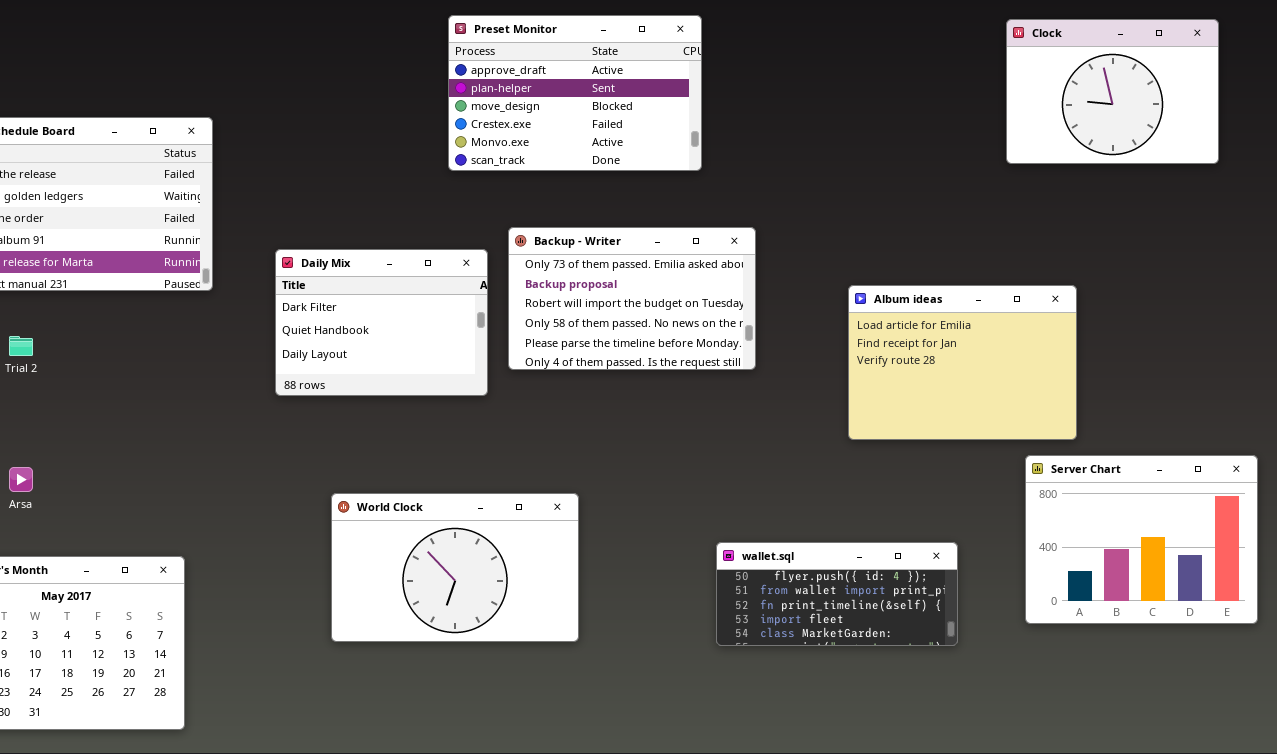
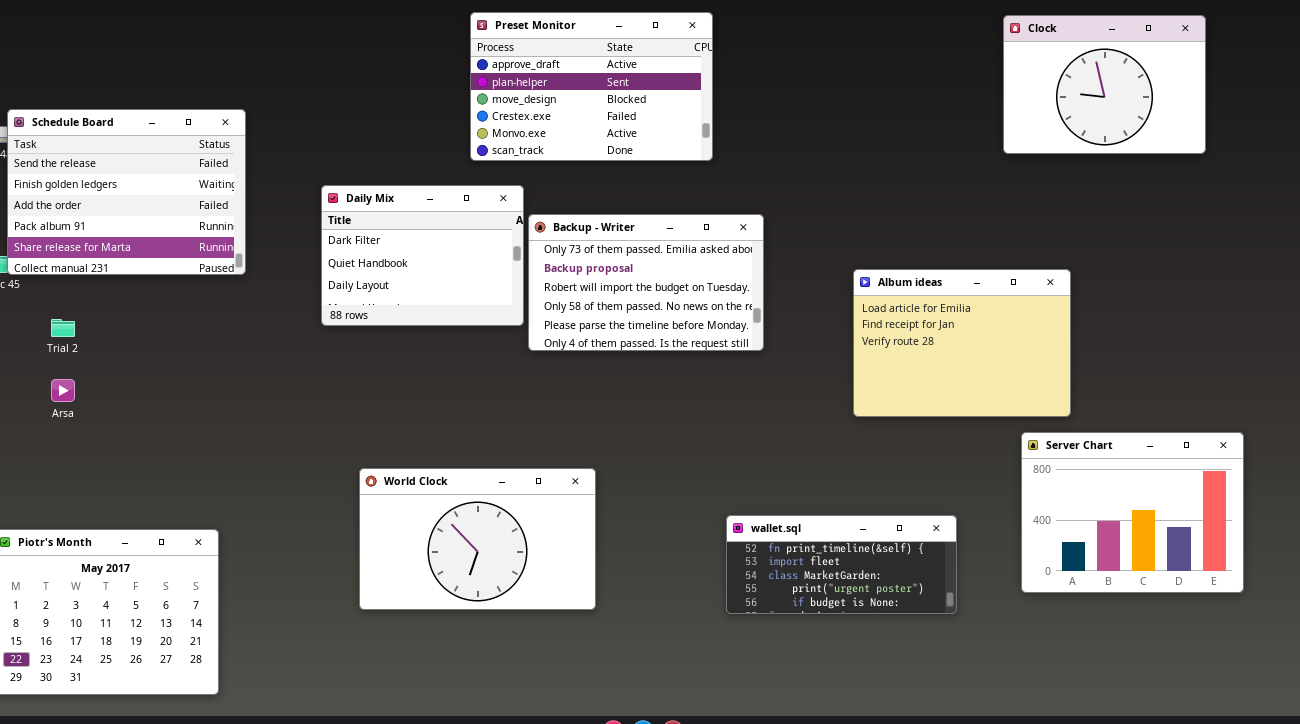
Daily Mix: [275,249,488,396] -> [321,185,524,326], moved
Arsa: [9,467,33,492] -> [51,379,75,402], moved
wallet.sql: [716,542,958,646] -> [726,515,957,614], scrolled down 2 rows

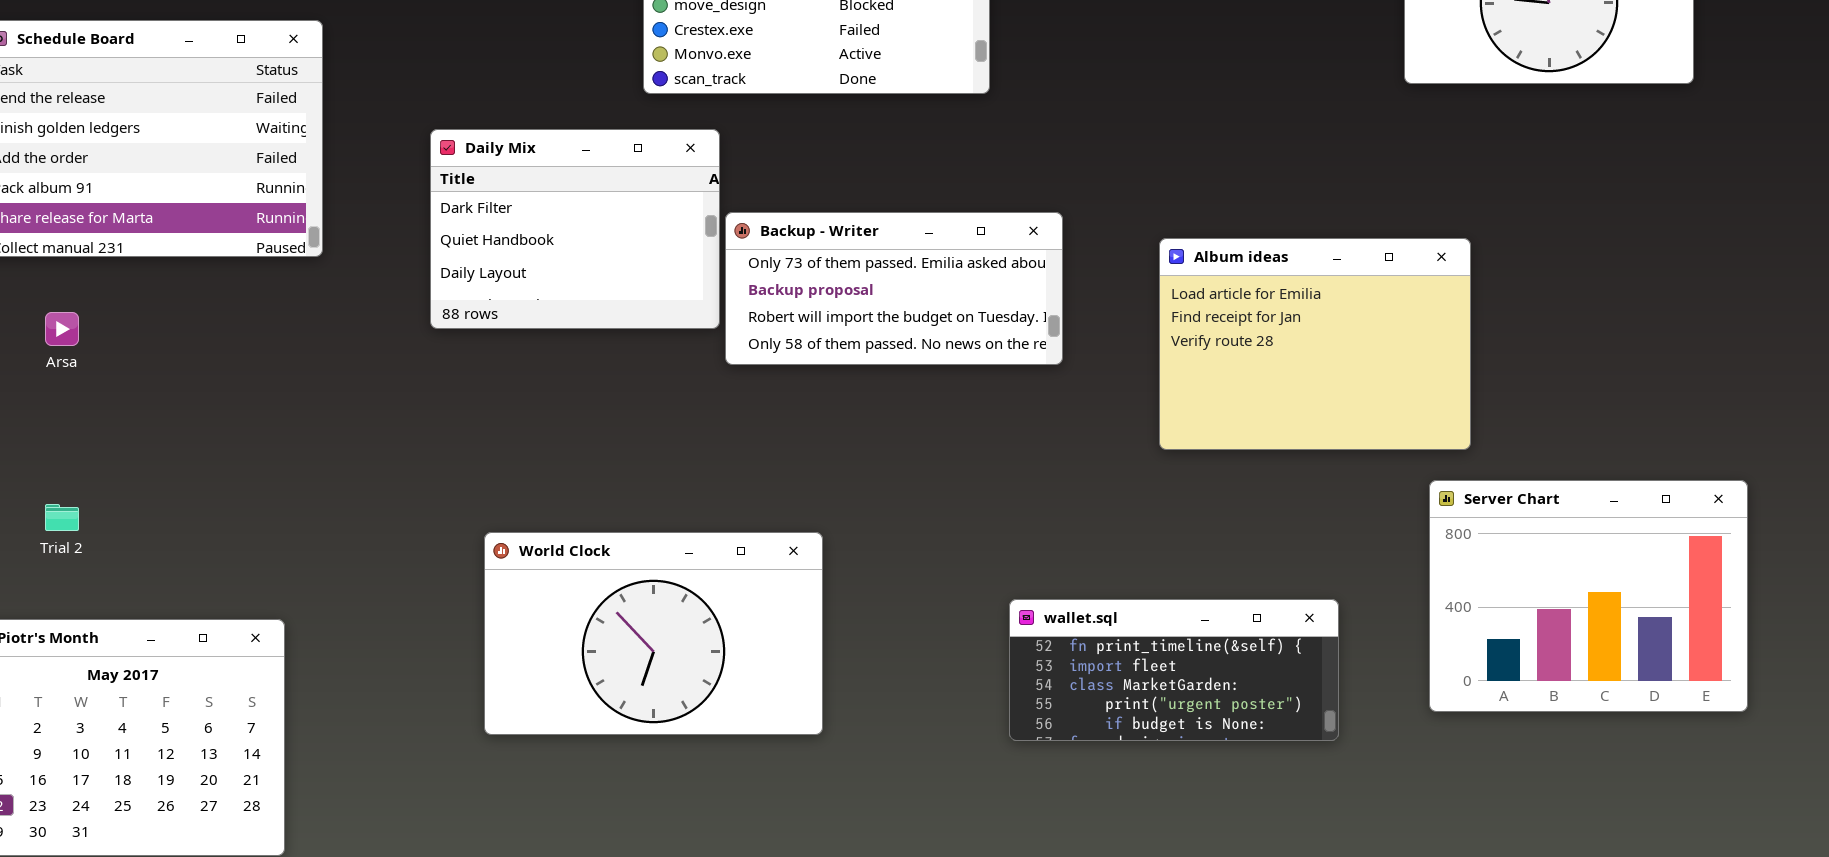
Backup - Writer: [528,214,764,351] -> [725,212,1063,365], resized
Album ideas: [853,269,1071,417] -> [1159,238,1471,450], moved
Trial 2: [51,319,75,337] -> [45,504,79,531], moved
Arsa: [51,379,75,402] -> [45,312,79,346], moved

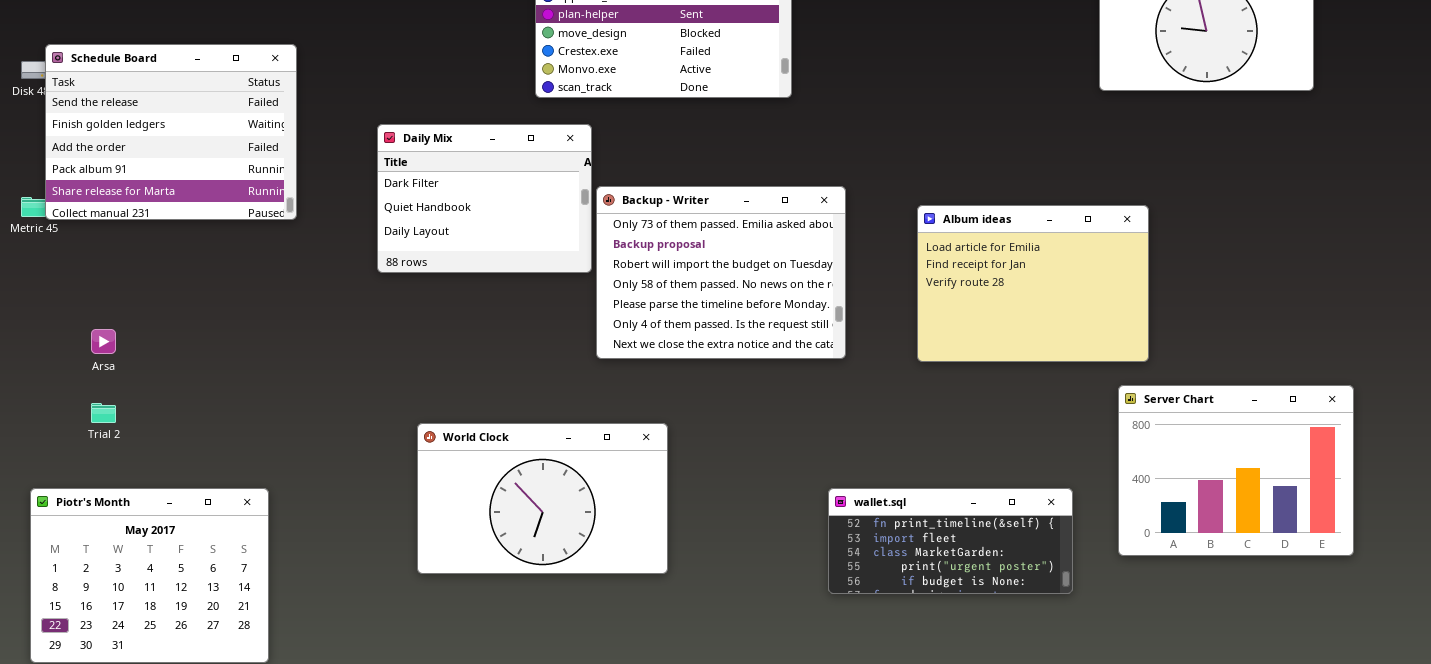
Backup - Writer: [725,212,1063,365] -> [596,186,846,359], resized
Arsa: [45,312,79,346] -> [91,329,116,354], moved
wallet.sql: [1009,599,1339,741] -> [828,488,1073,594], moved

